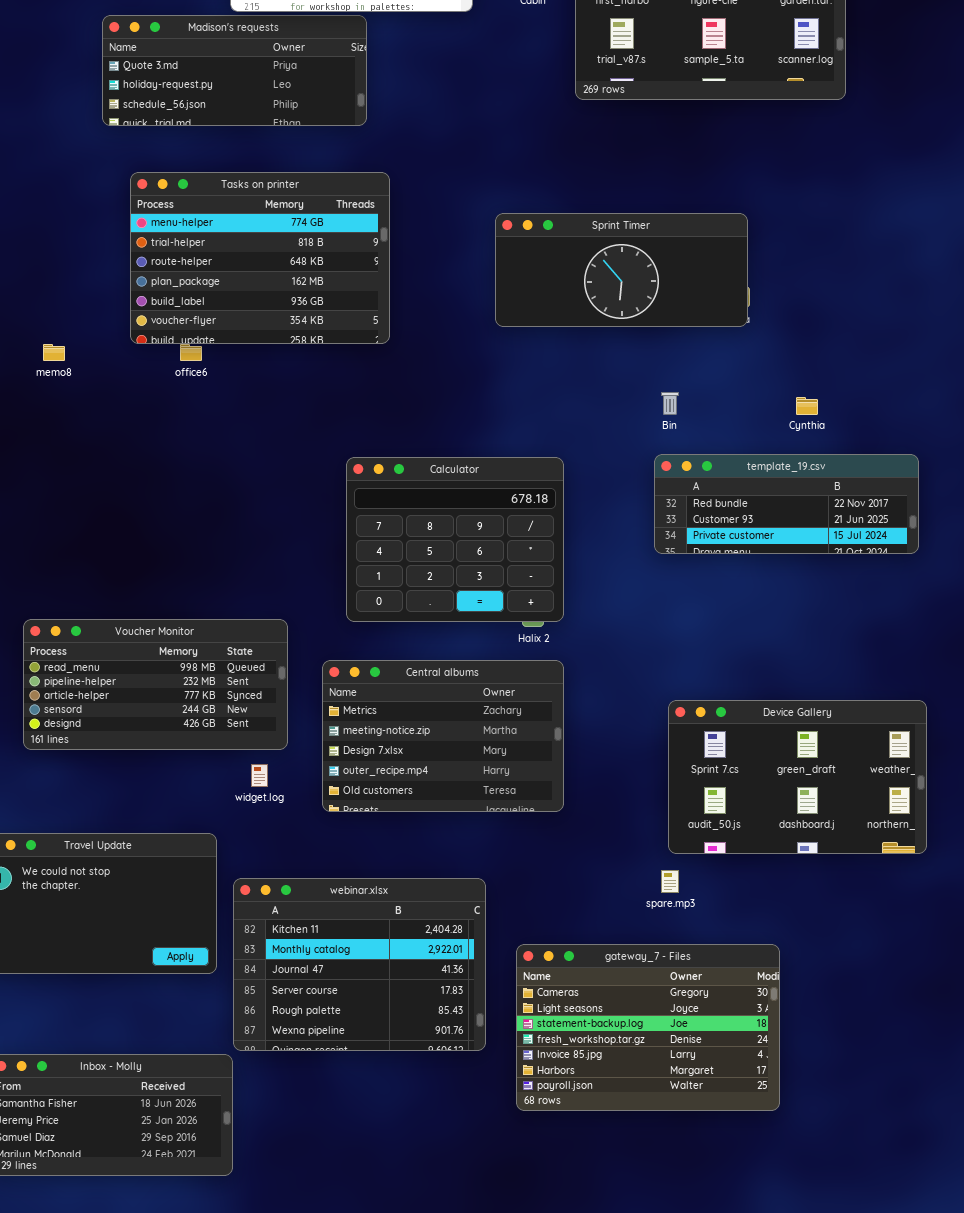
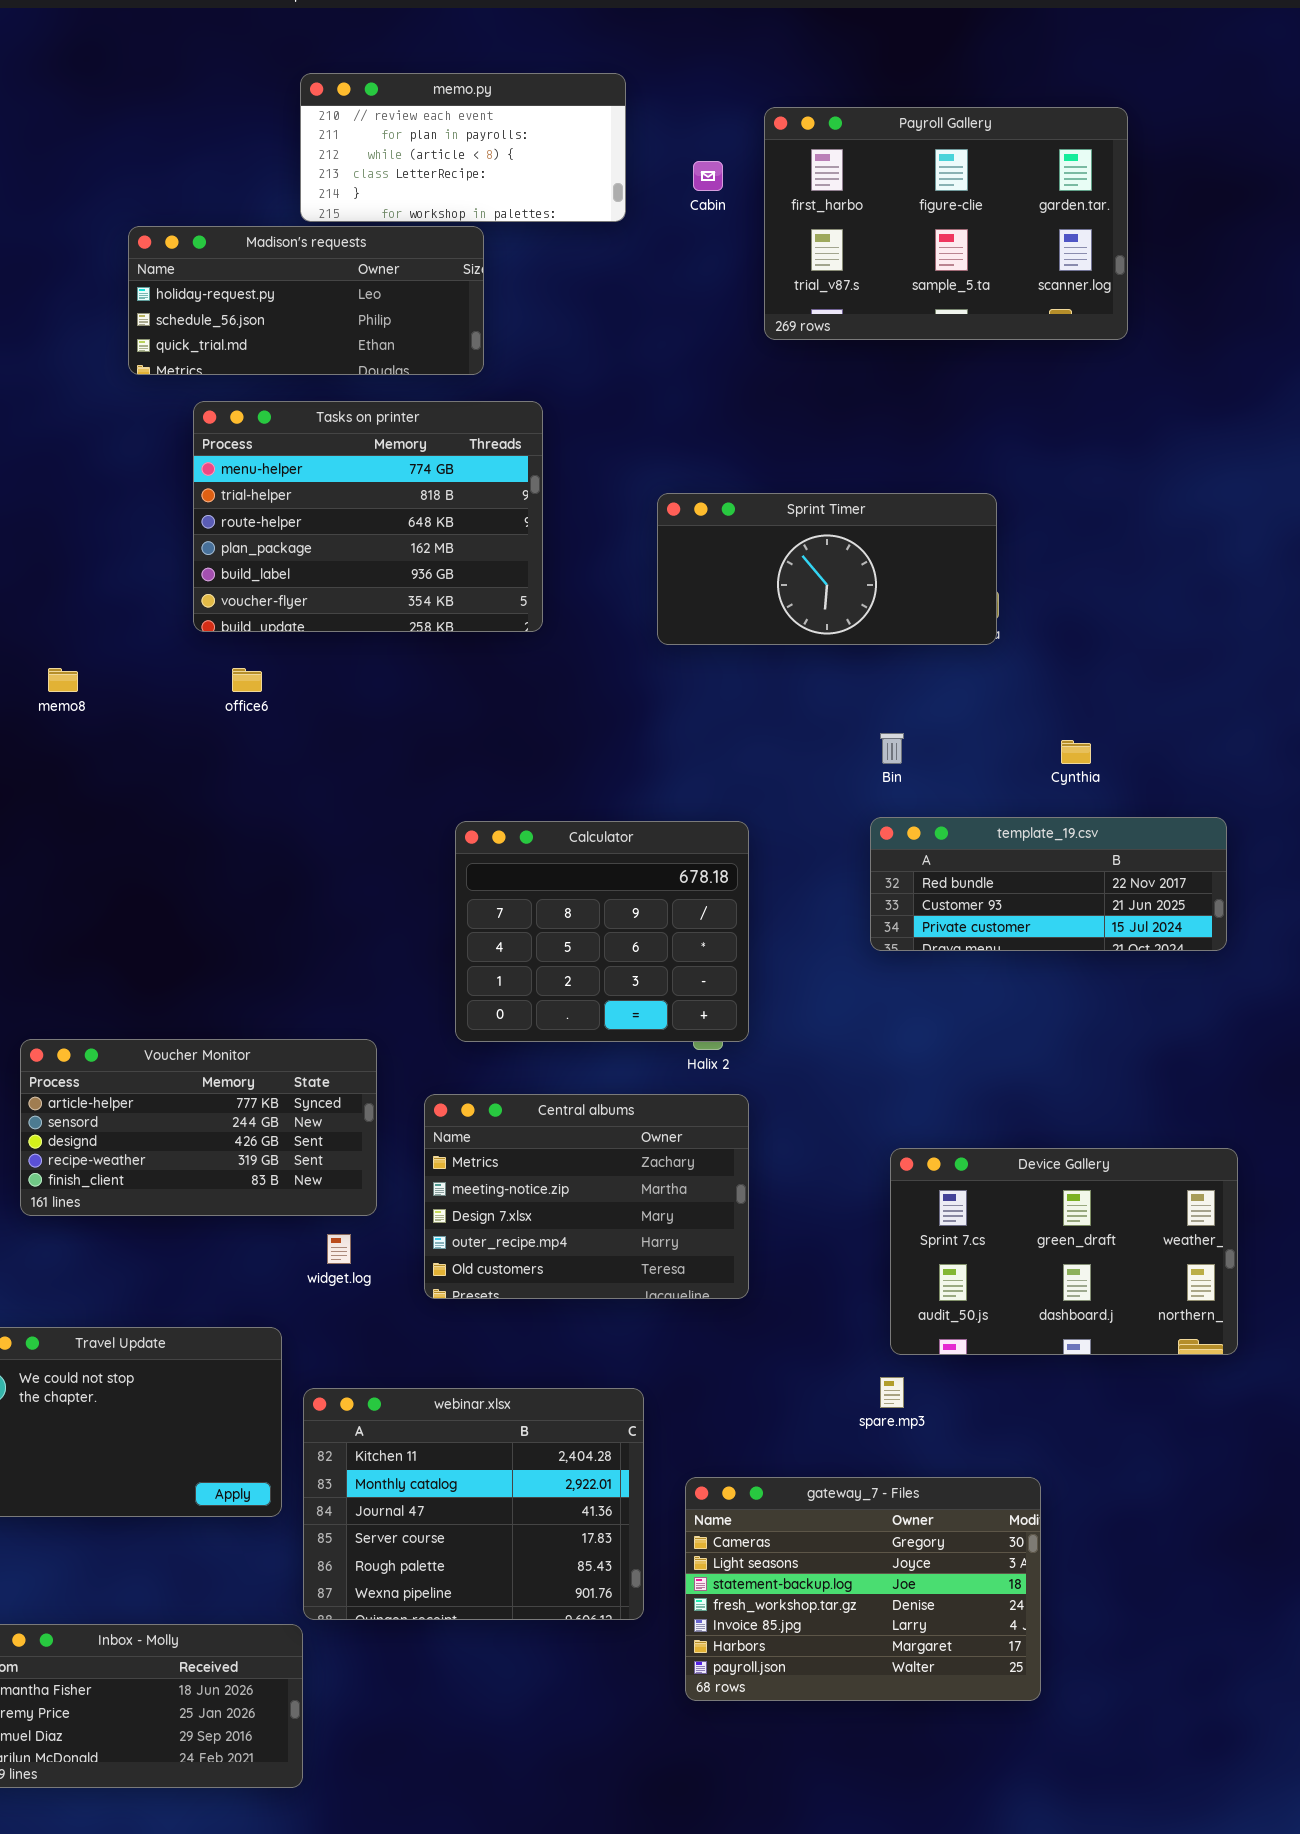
Madison's requests: [102,15,367,126] -> [128,226,484,375], scrolled down 1 row
Tasks on printer: [130,172,390,344] -> [193,401,543,632], moved
Voucher Monitor: [23,619,288,750] -> [20,1039,377,1216], scrolled down 2 rows

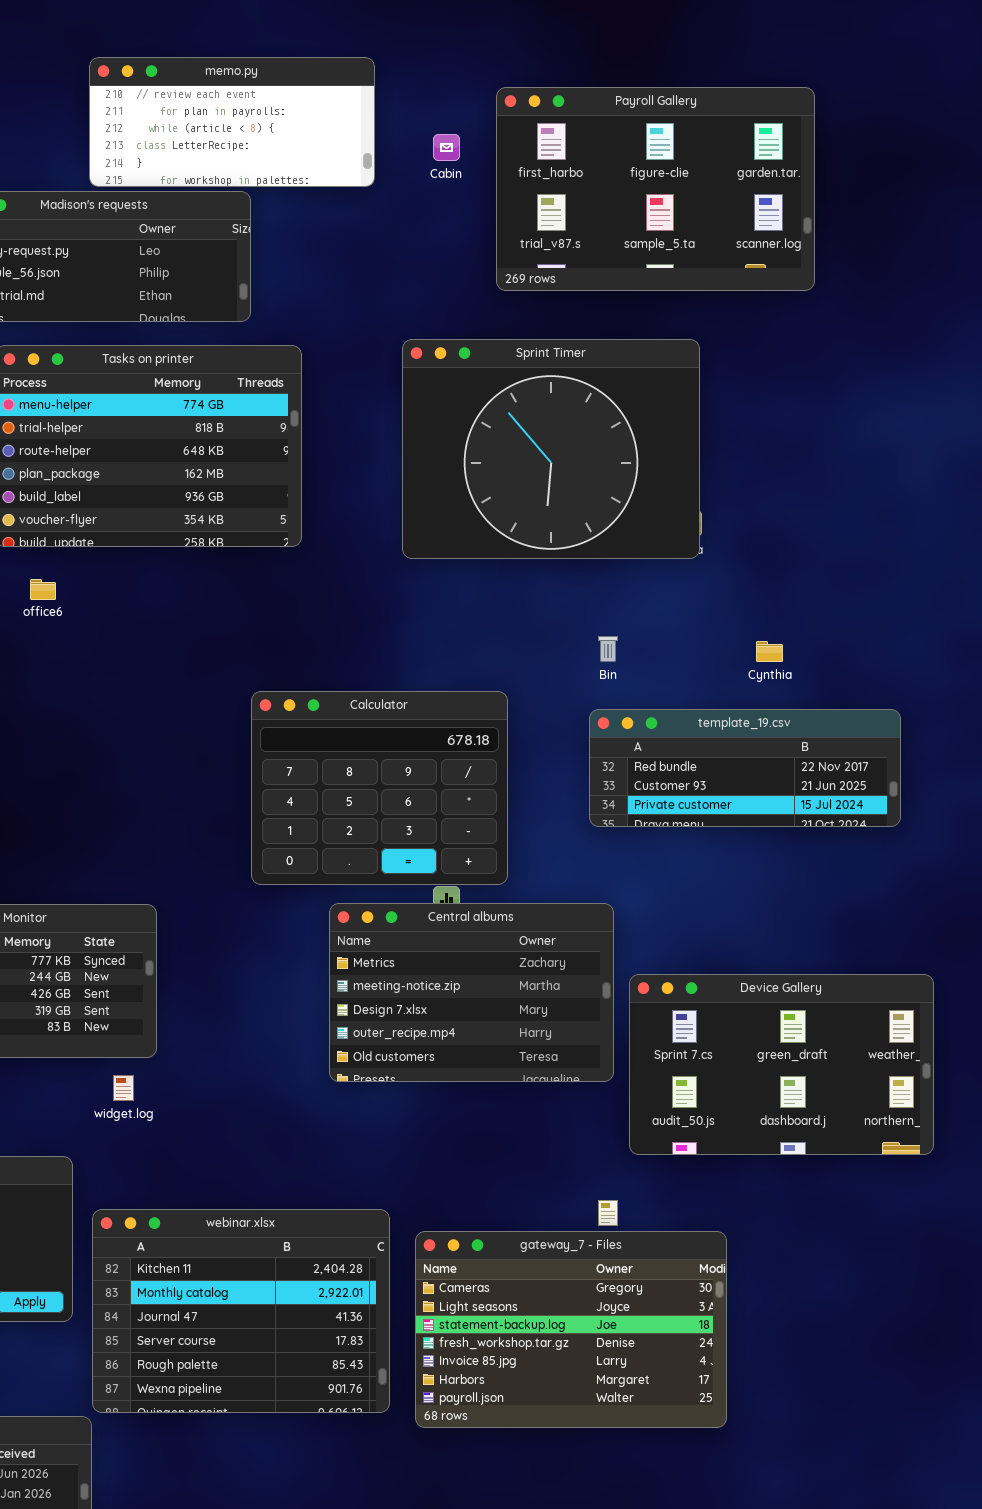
Sprint Timer: [657,493,997,645] -> [402,339,700,559], resized
Calculator: [455,821,749,1042] -> [251,691,508,885], moved
Central albums: [424,1094,749,1299] -> [329,903,614,1082], moved
Device Gallery: [890,1148,1238,1355] -> [629,974,934,1155], moved
gateway_7 - Files: [685,1477,1041,1701] -> [415,1231,727,1428], moved

